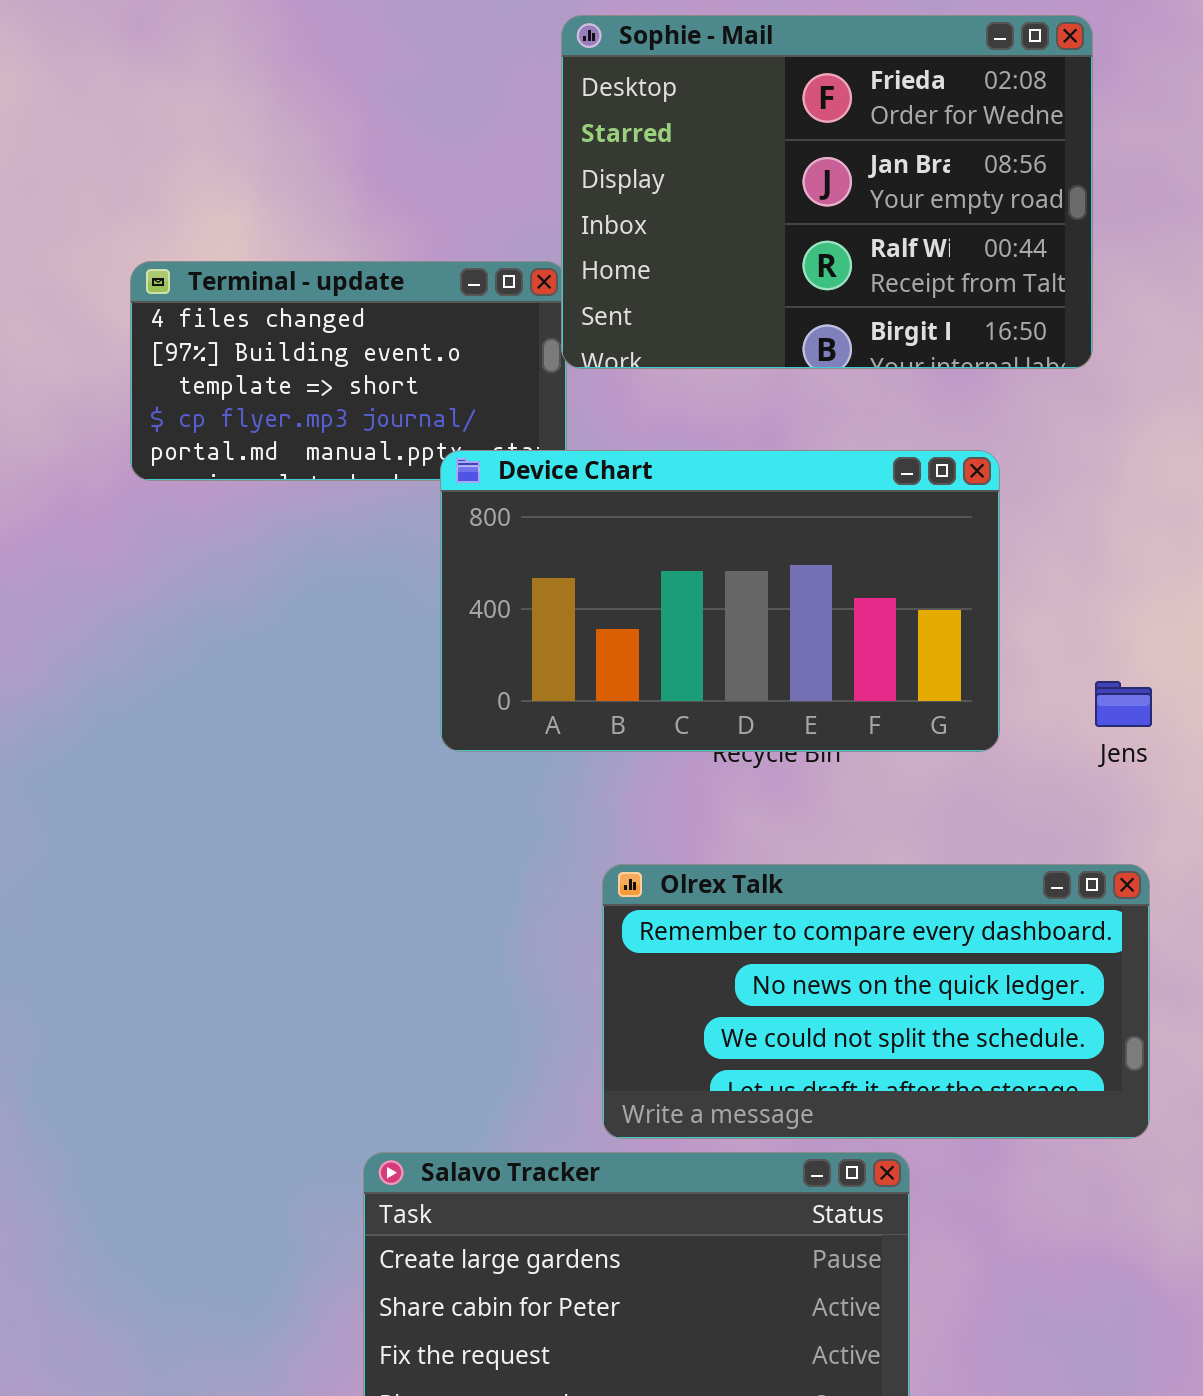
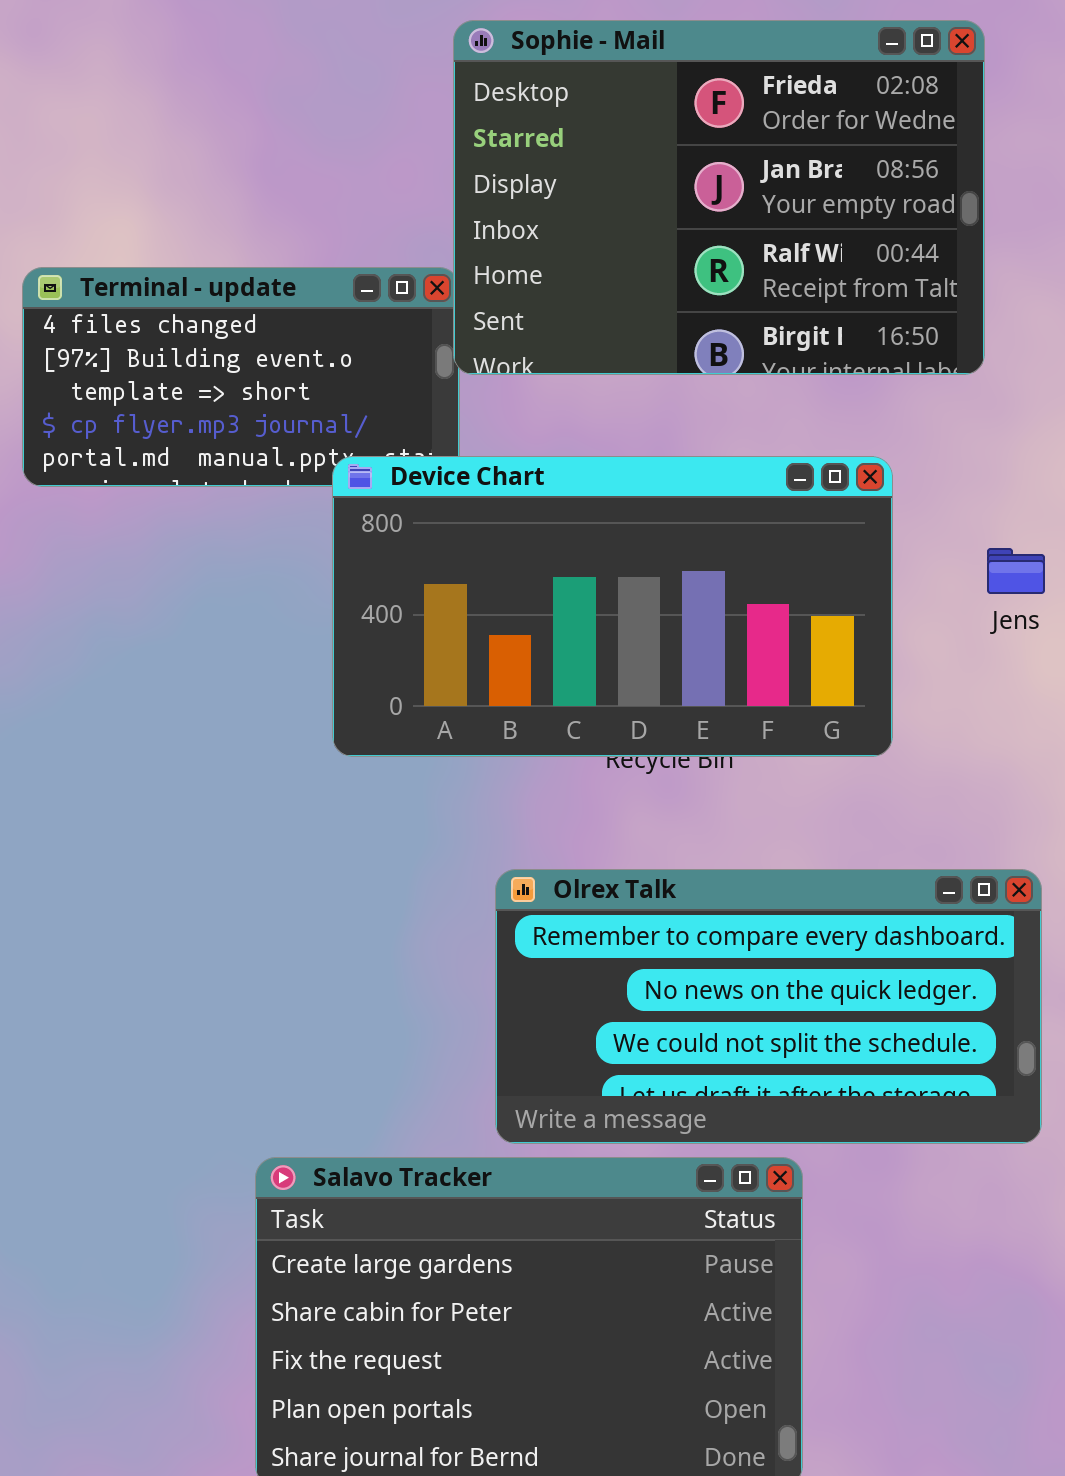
Jens: [1095,681,1152,727] -> [987,548,1045,594], moved

